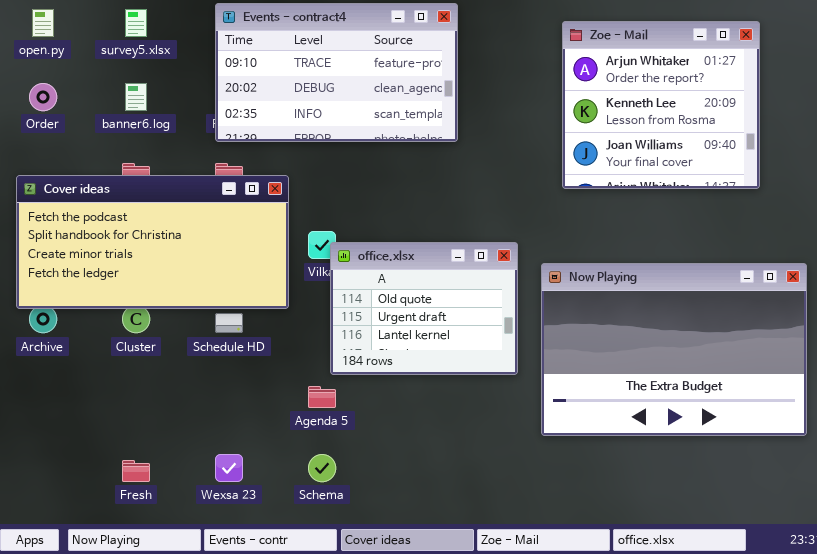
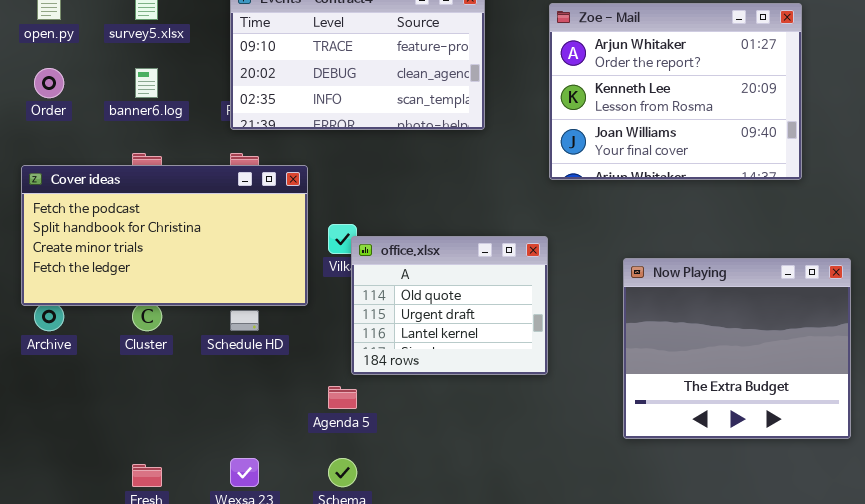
Zoe - Mail: [562,21,760,189] -> [549,3,802,180], resized
Now Playing: [541,263,807,436] -> [623,258,851,439], resized

